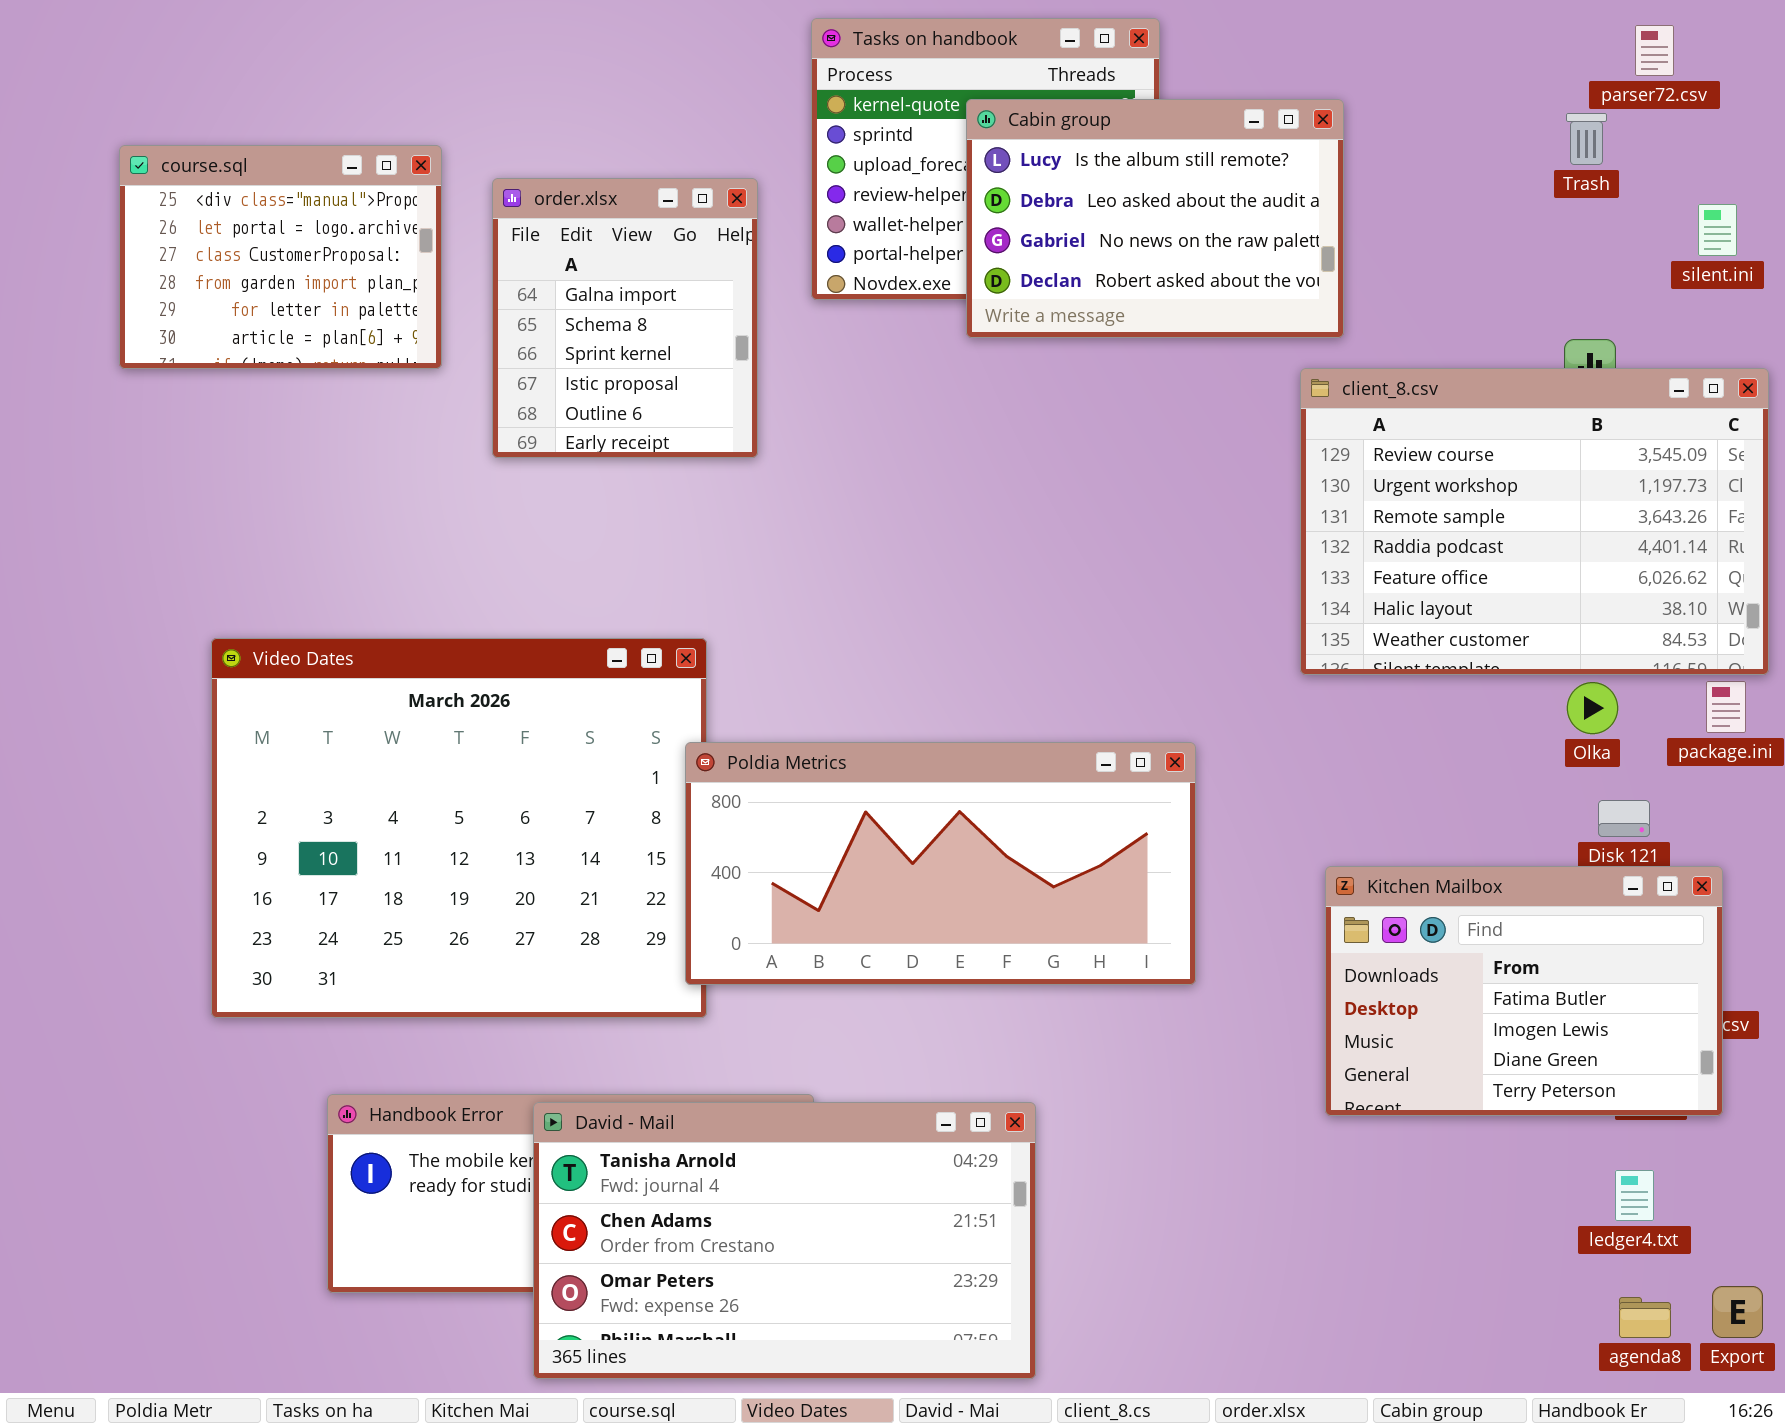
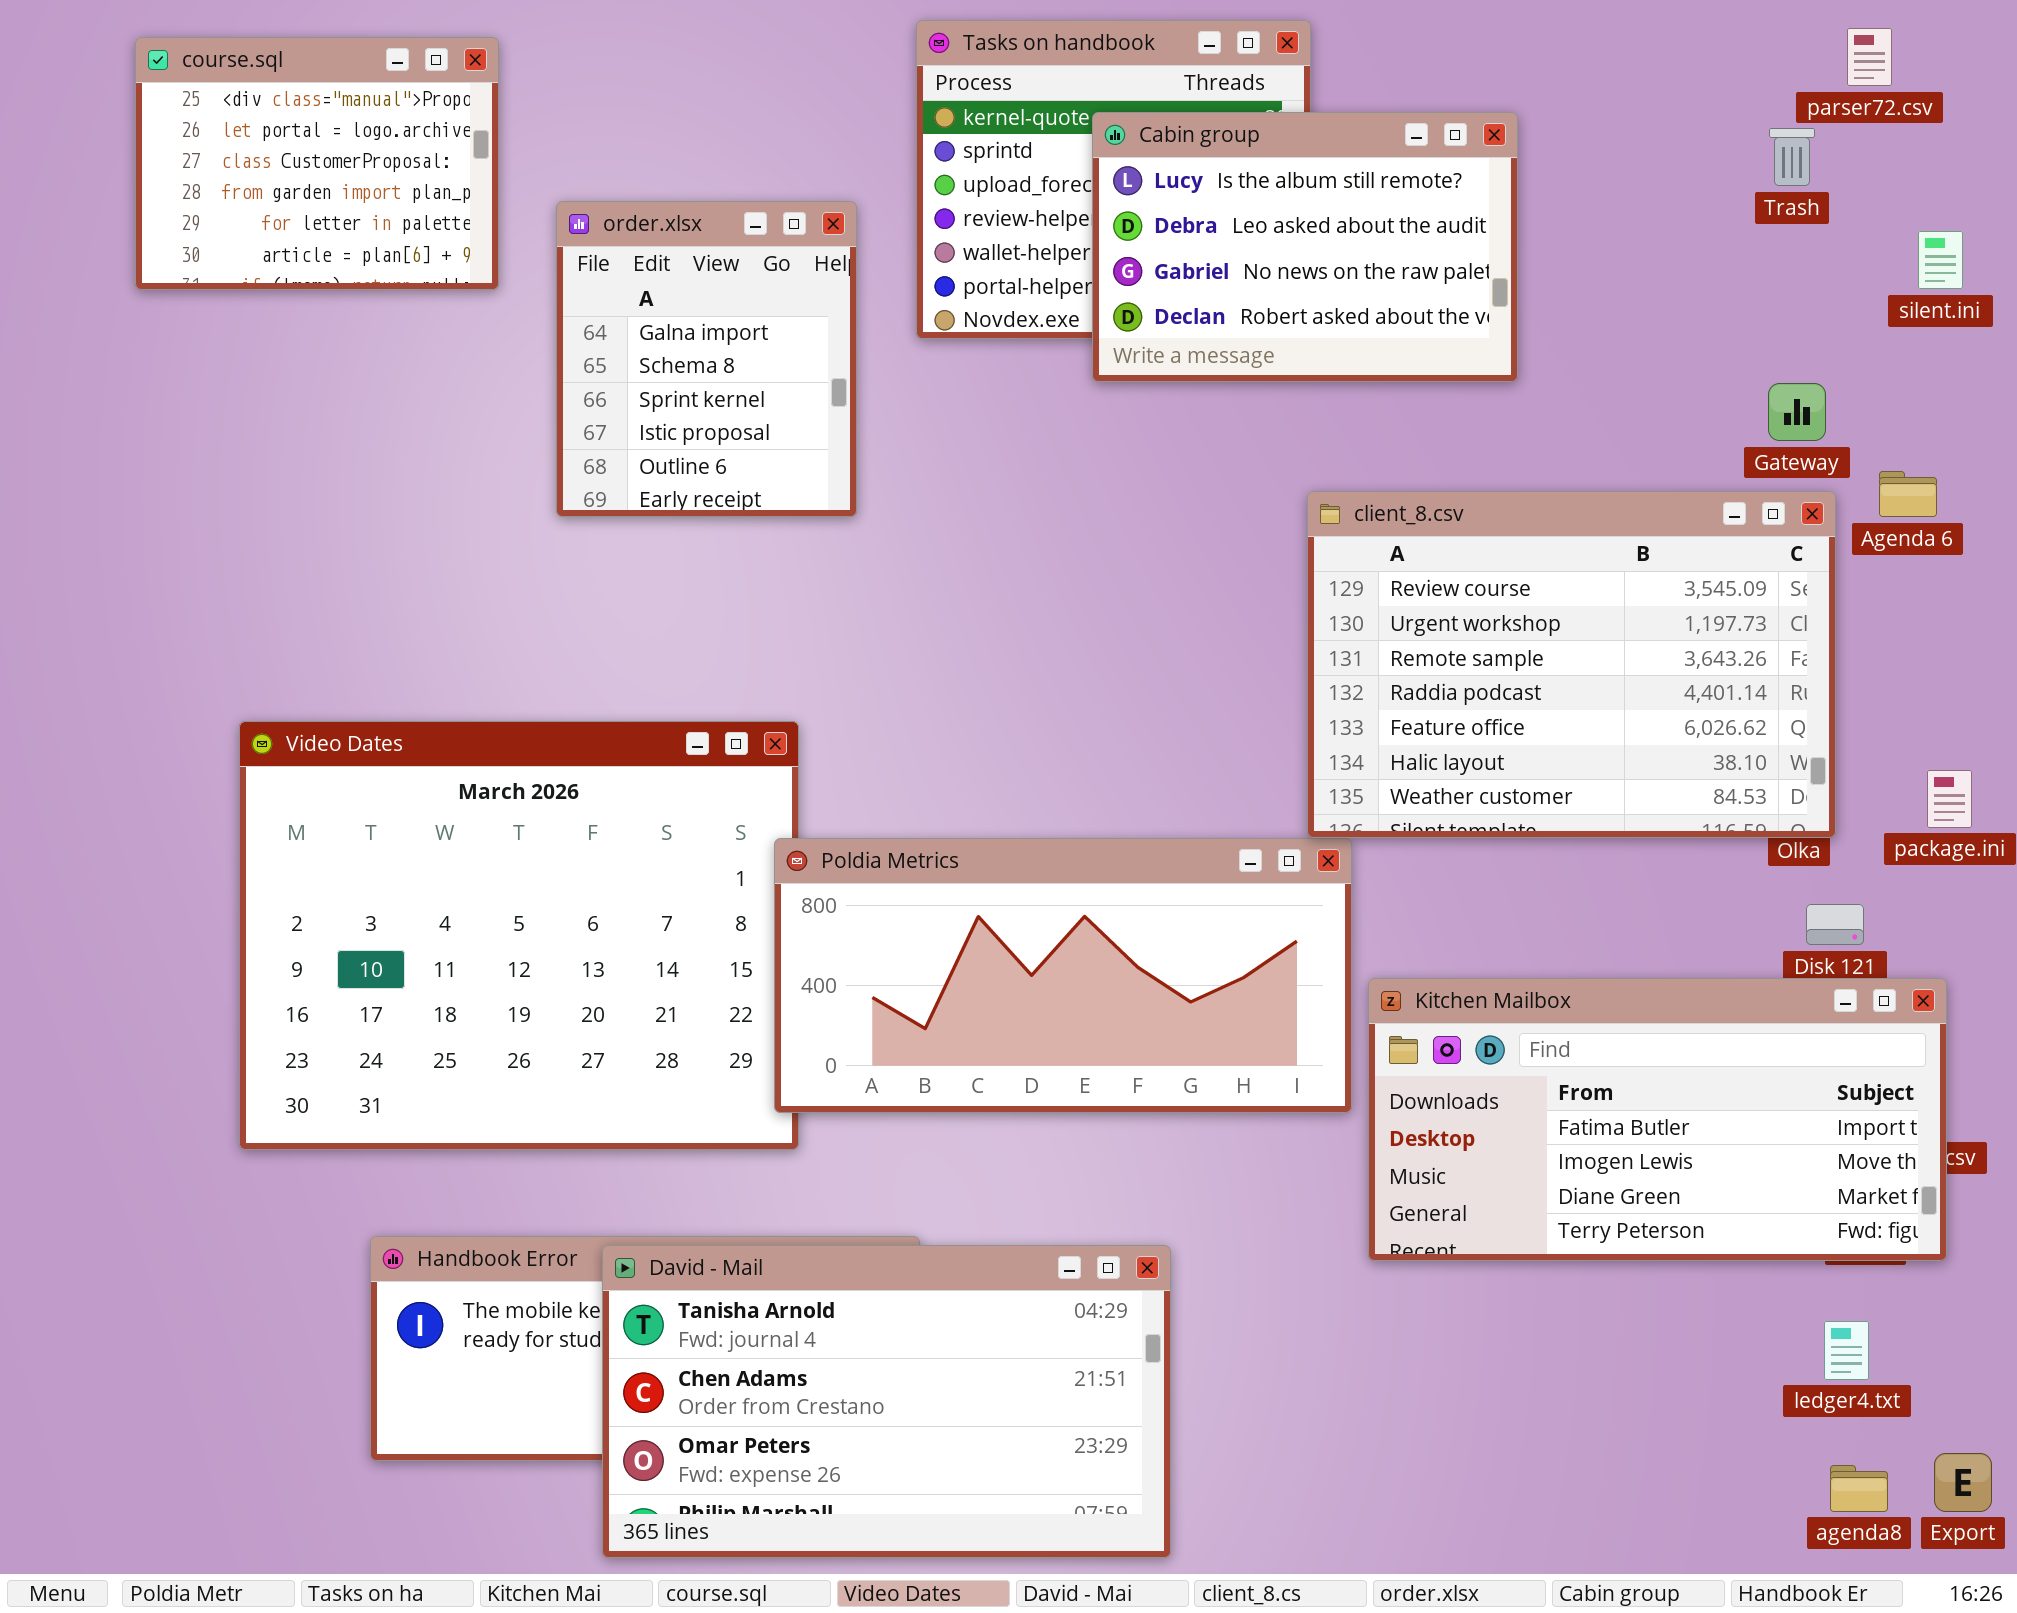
course.sql: [119,145,442,369] -> [135,37,499,290], moved
client_8.csv: [1300,368,1769,675] -> [1307,491,1836,838], moved
Kitchen Mailbox: [1325,866,1723,1116] -> [1368,978,1947,1261], resized

